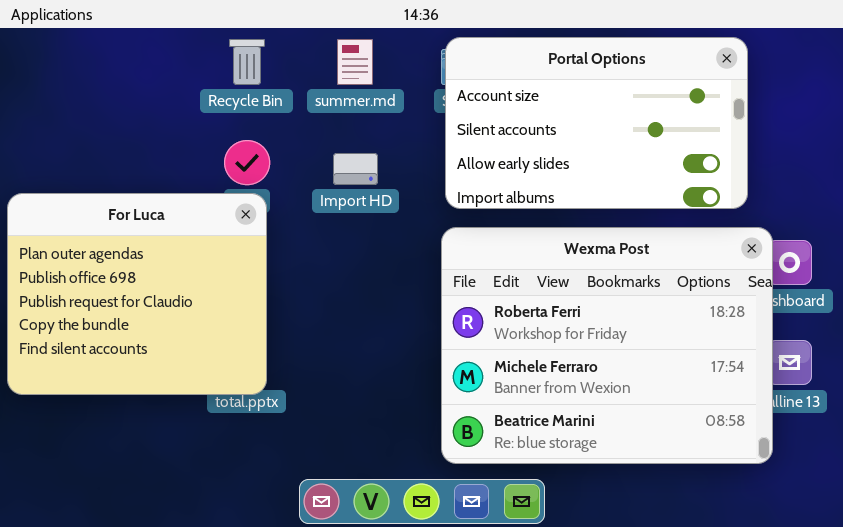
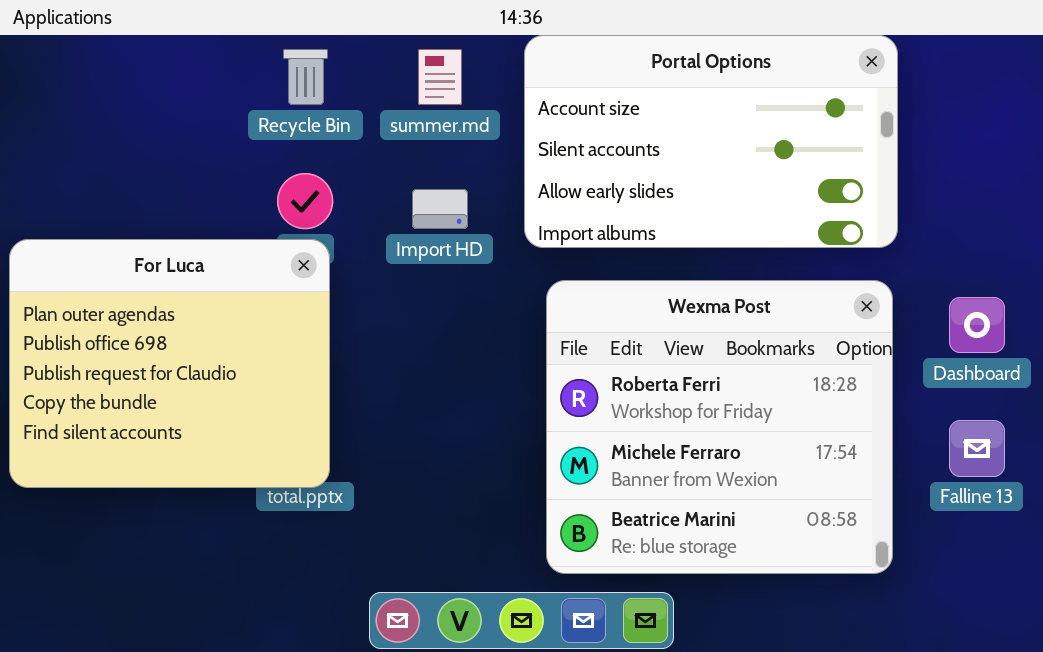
Portal Options: [445,37,748,209] -> [524,35,898,248], moved
Wexma Post: [441,227,773,464] -> [546,280,893,574], resized

